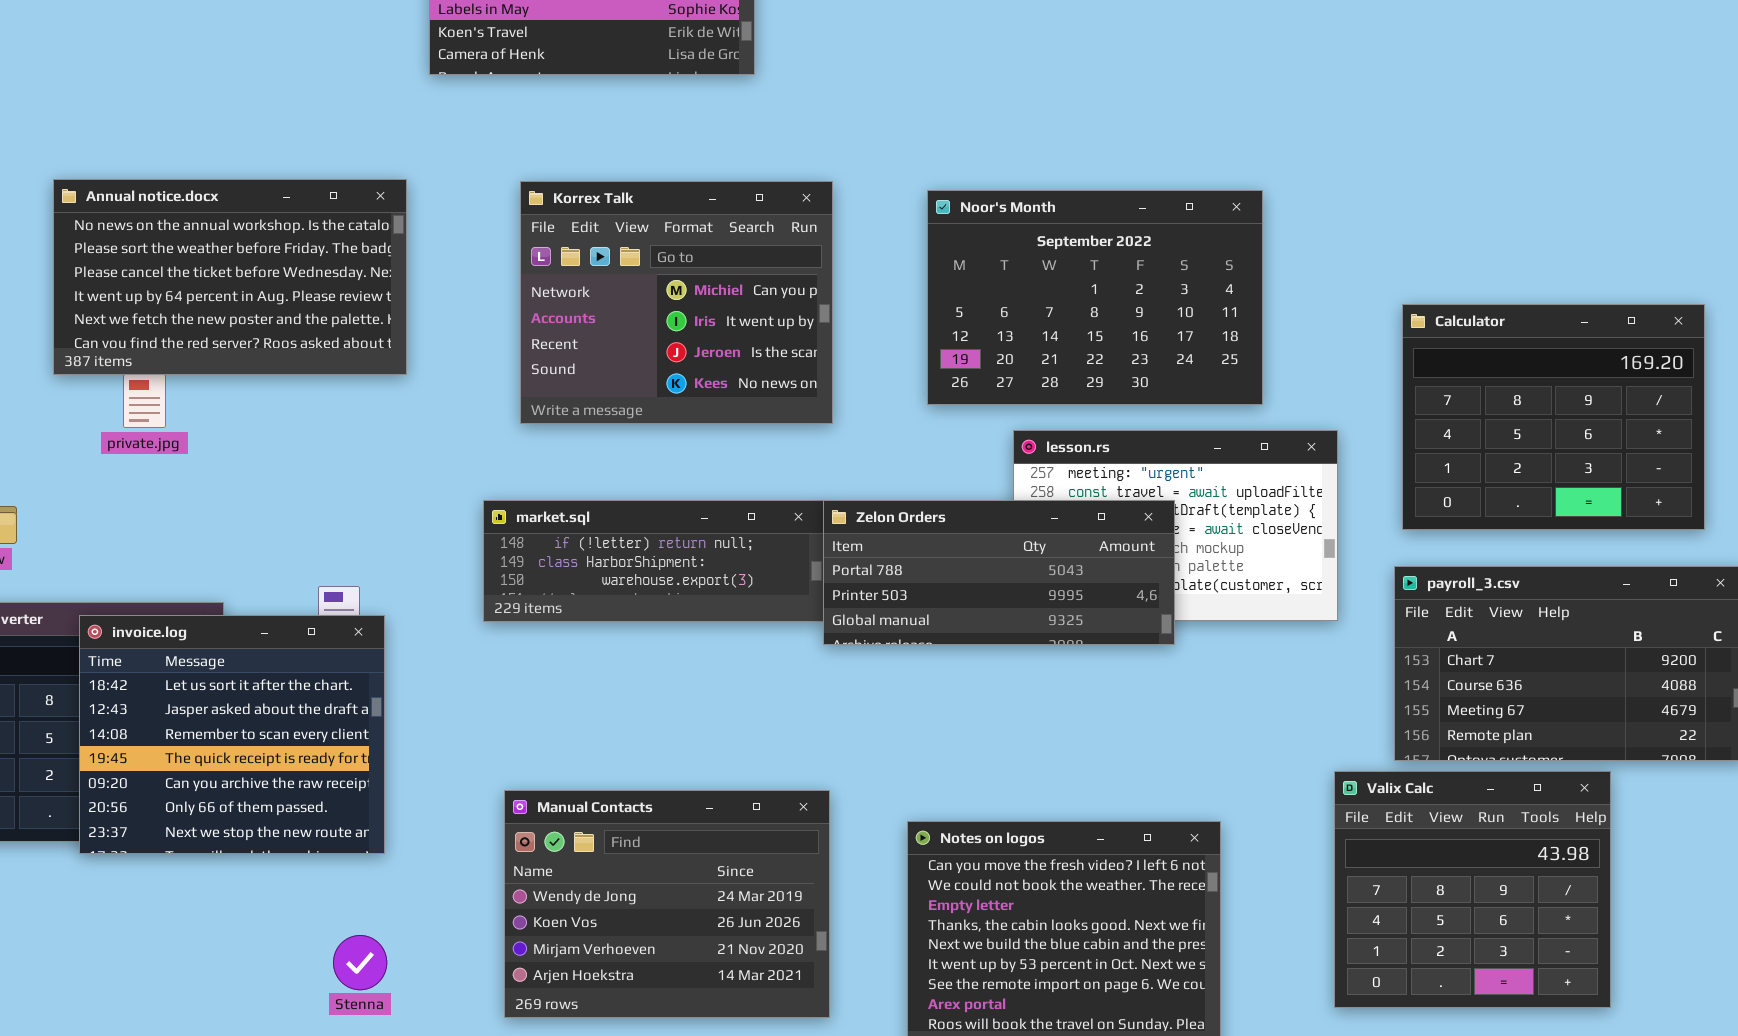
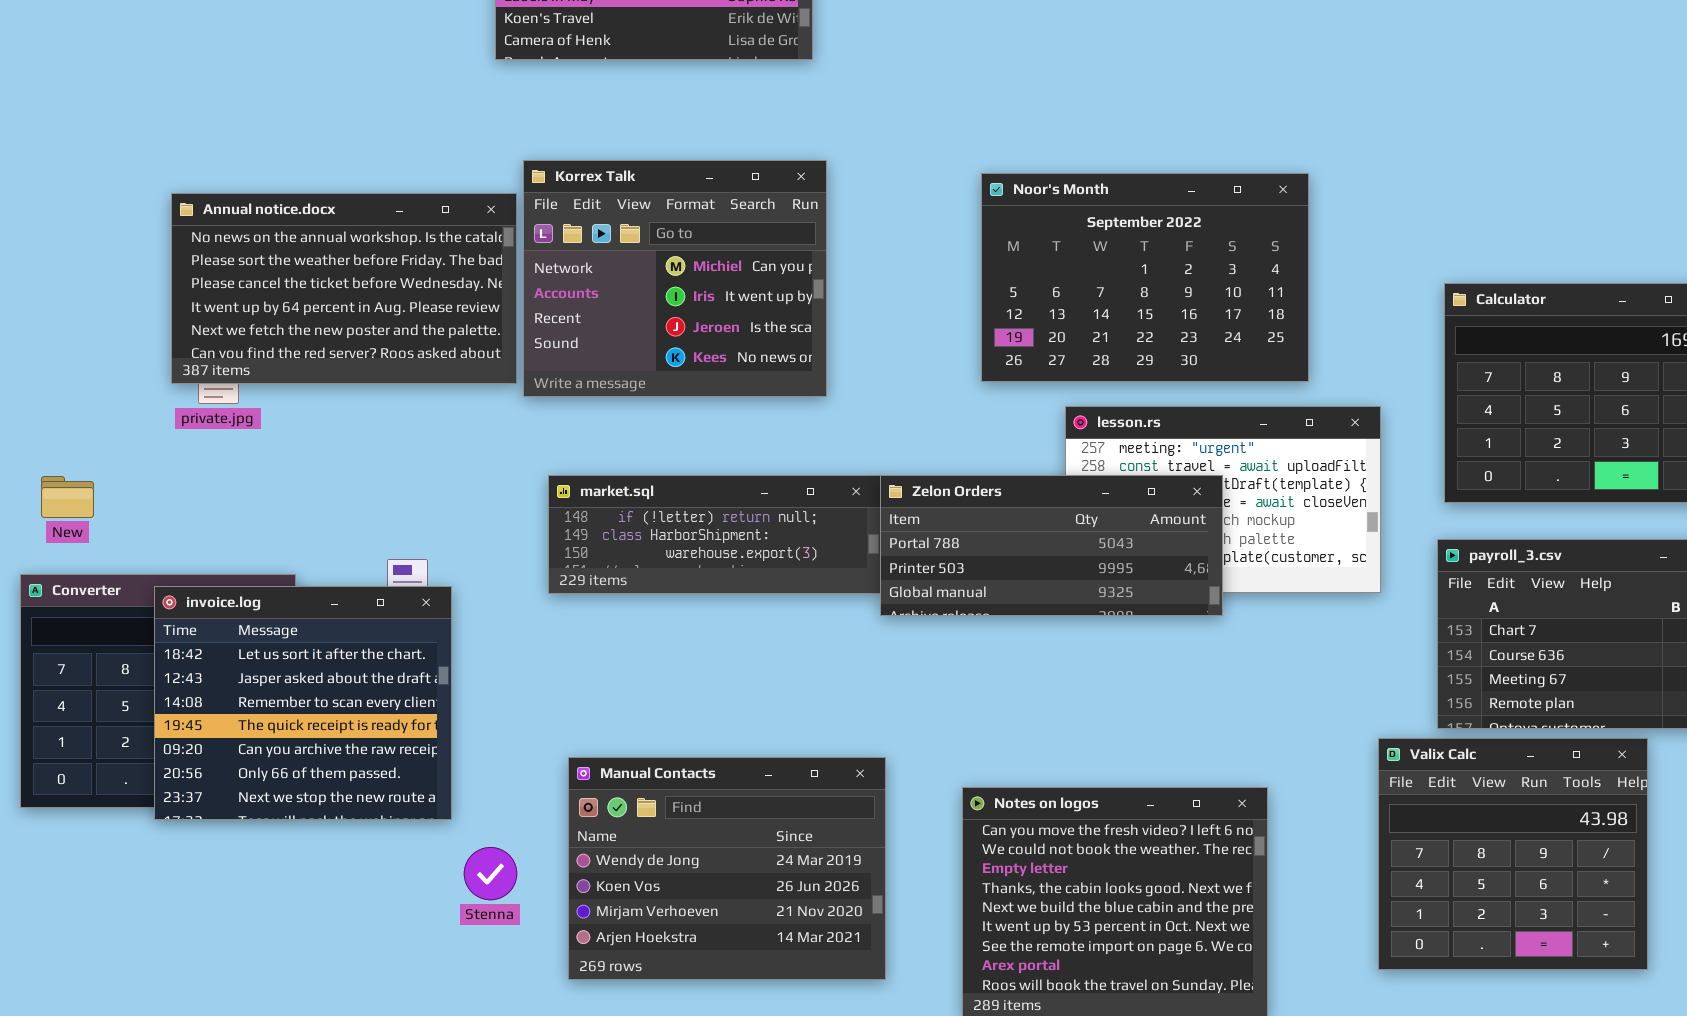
Annual notice.docx: [53,179,407,375] -> [171,193,517,384], moved
Korrex Talk: [520,181,833,424] -> [523,160,827,397], moved
Stenna: [333,935,387,990] -> [464,847,517,900], moved

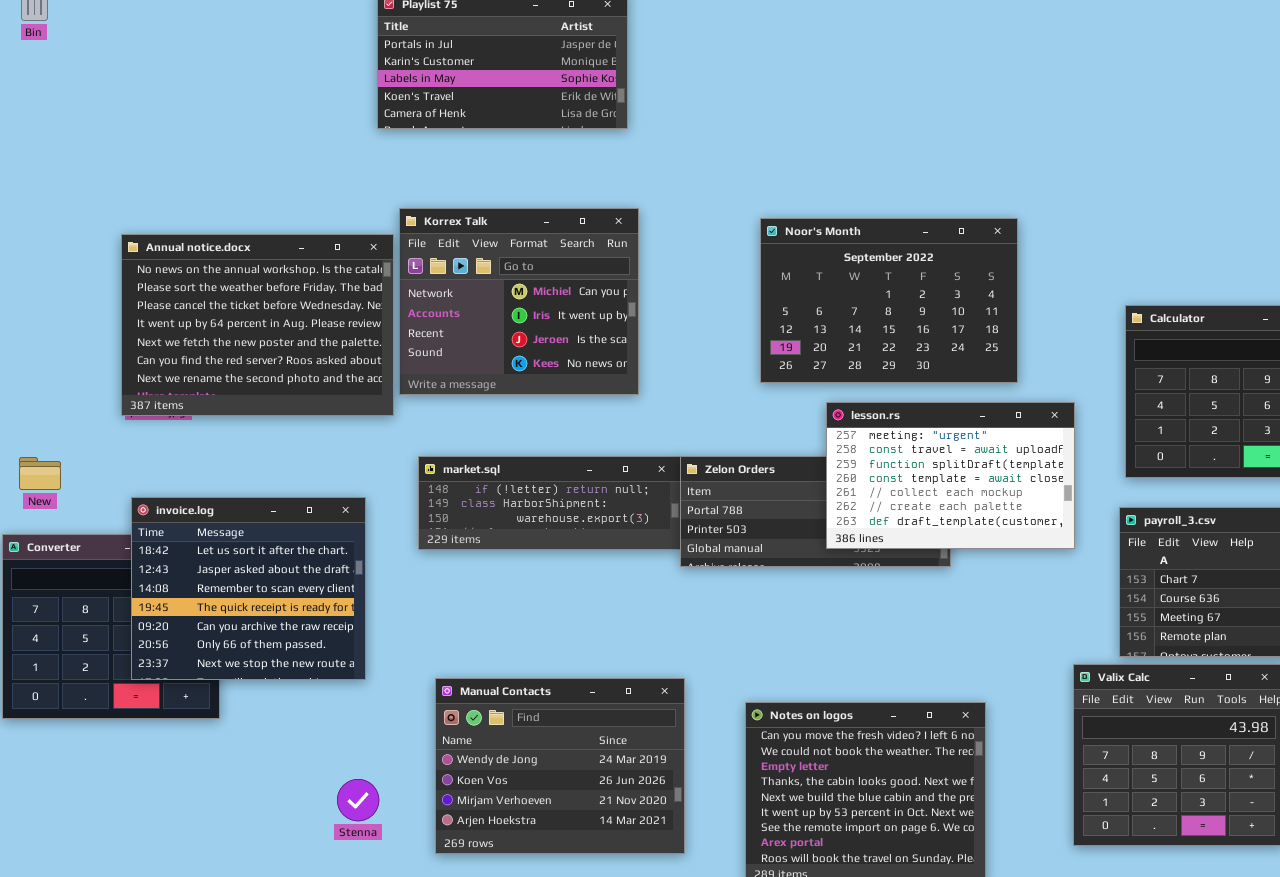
Annual notice.docx: [171,193,517,384] -> [121,234,394,416], resized
lesson.rs: [1065,406,1381,593] -> [826,402,1075,549], raised
invoice.log: [154,586,452,820] -> [131,497,366,680], moved
Stenna: [464,847,517,900] -> [337,779,379,821], moved

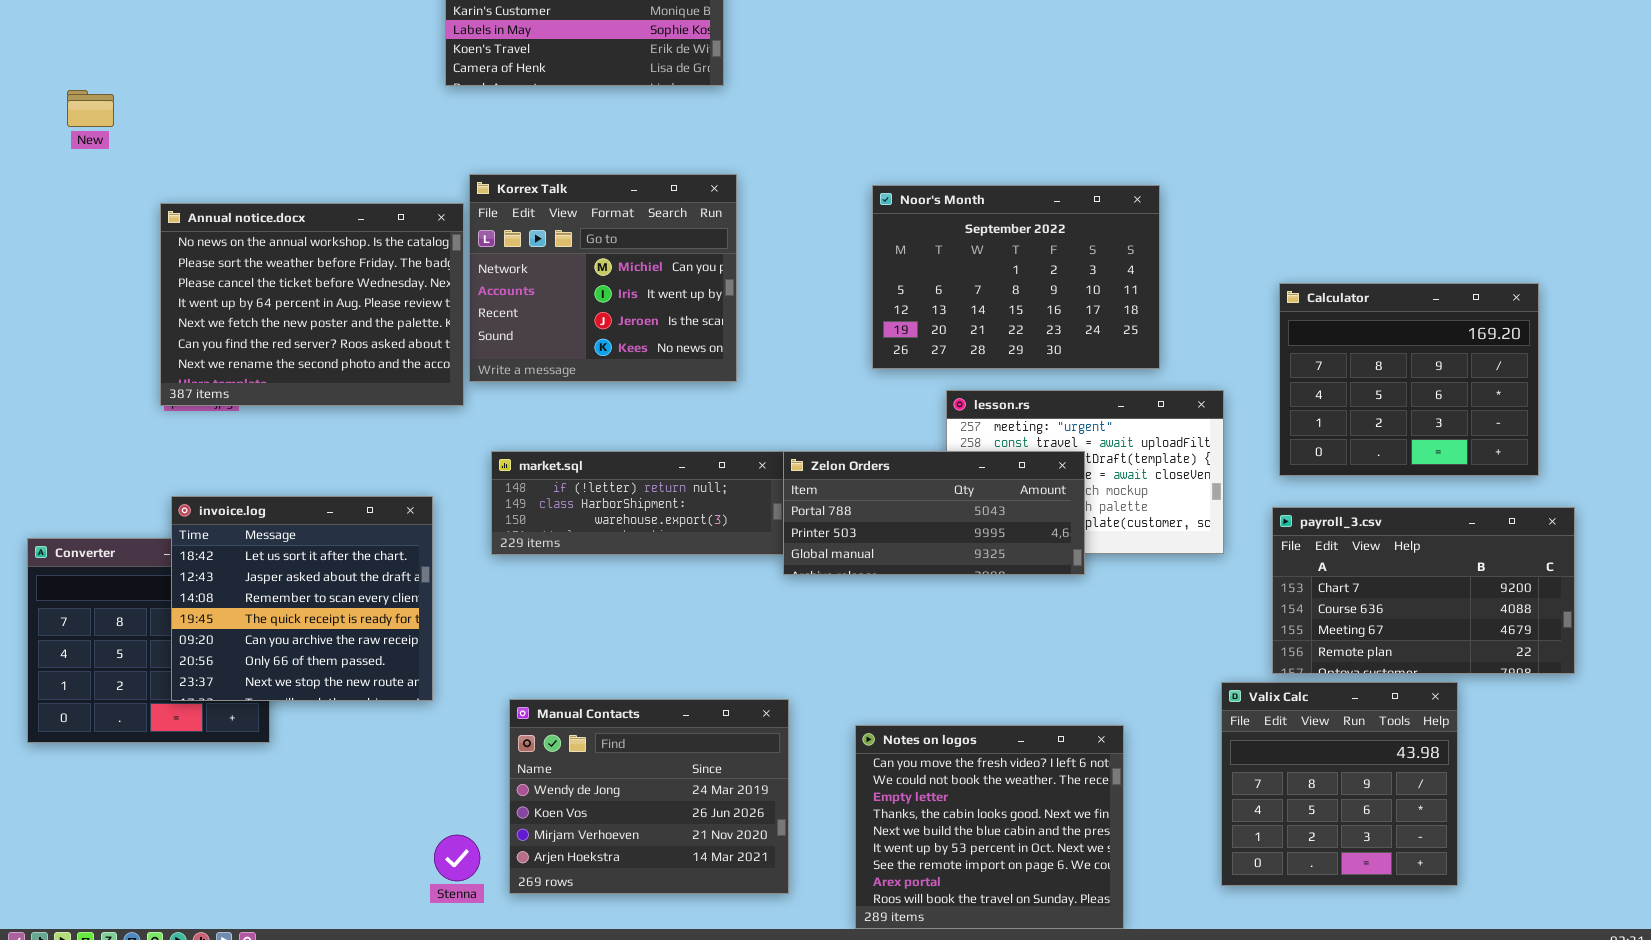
Zelon Orders: [680,456,951,567] -> [783,451,1085,575], raised
New: [19,457,61,490] -> [67,90,114,127], moved
Stenna: [337,779,379,821] -> [434,835,480,881], moved

